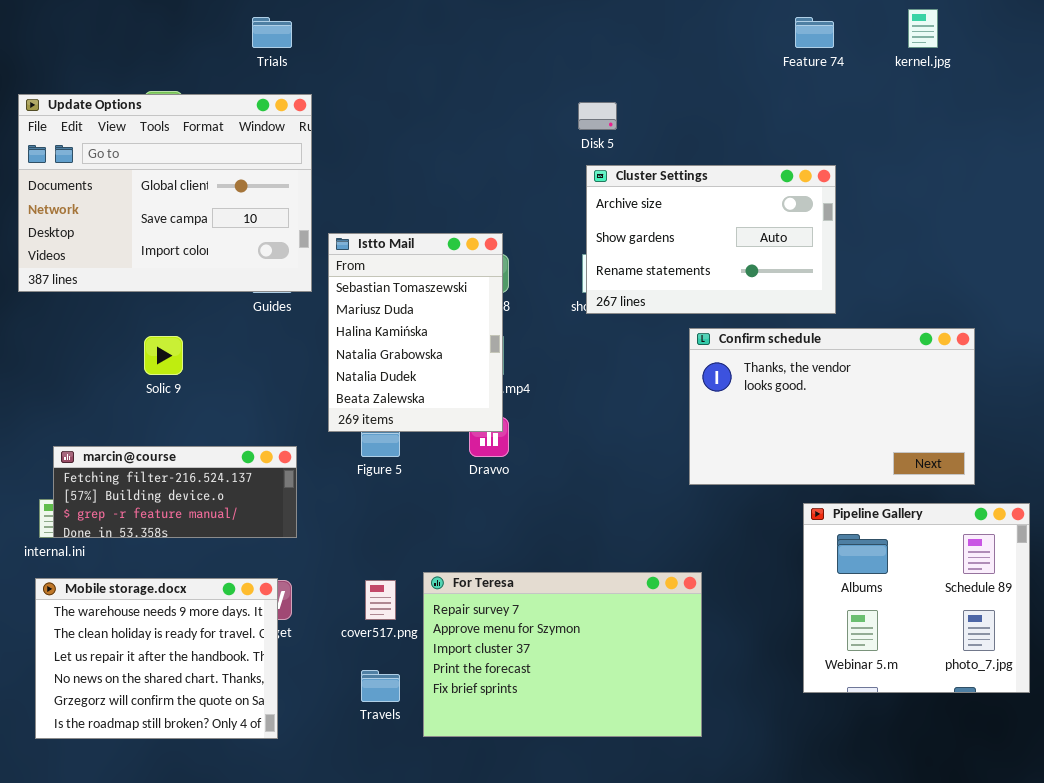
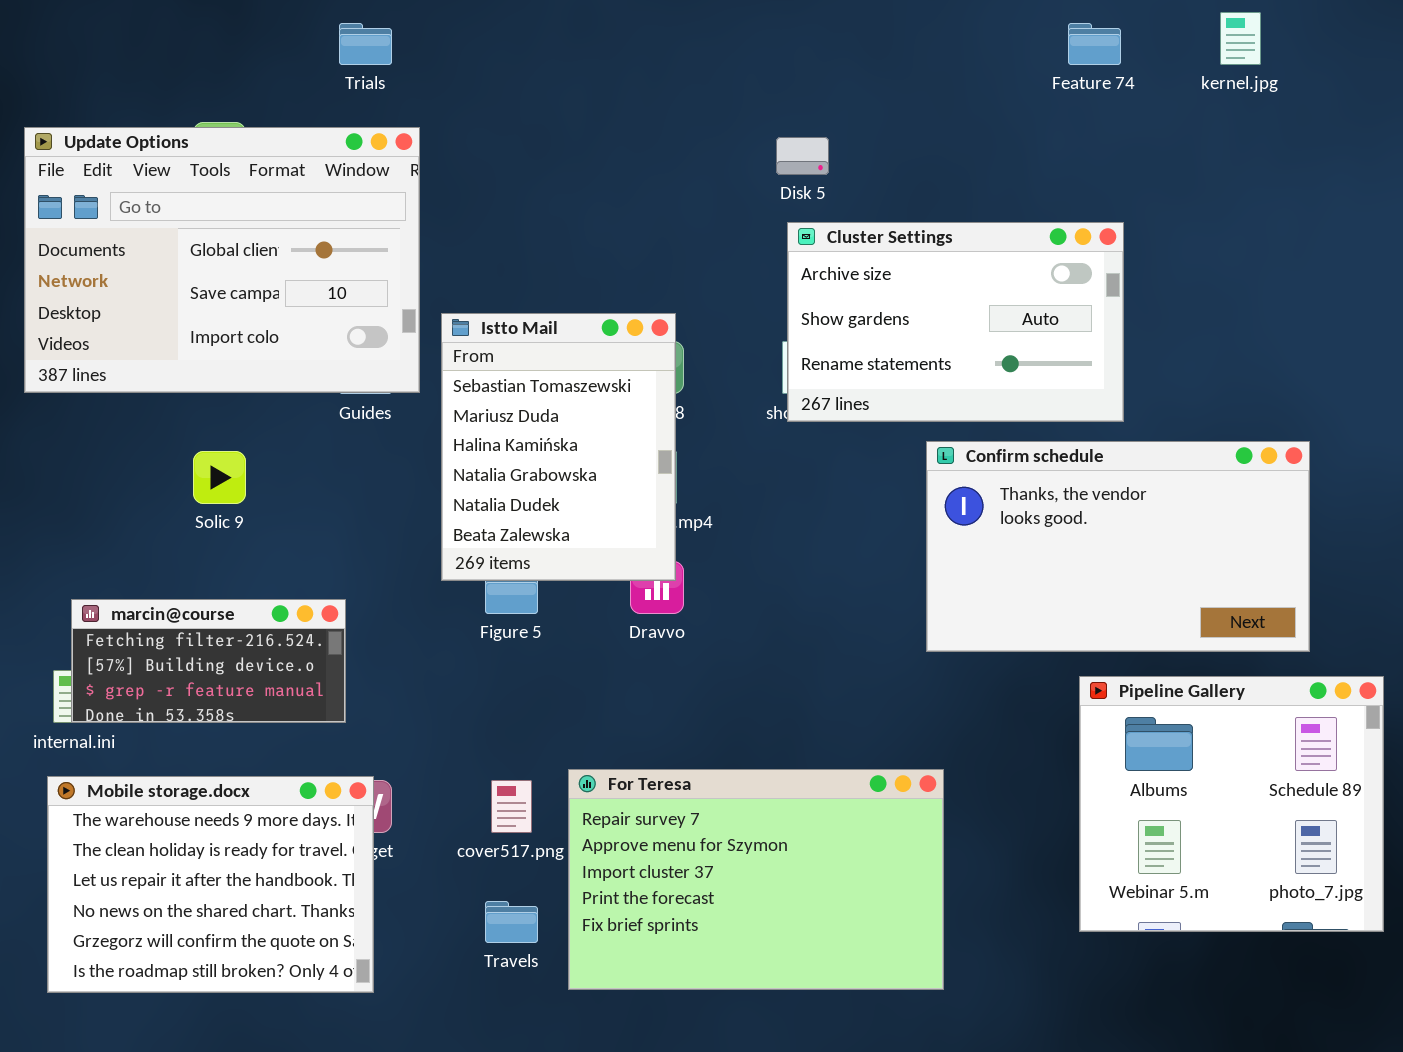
marcin@course: [53,446,297,538] -> [71,599,346,723], resized

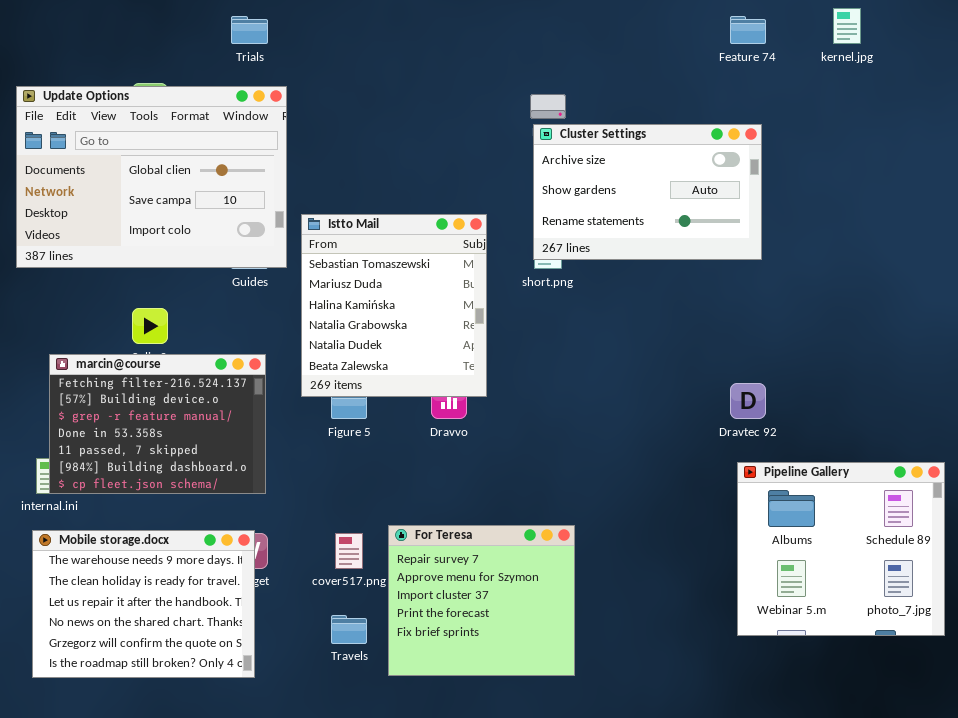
Cluster Settings: [787,222,1124,422] -> [533,124,762,260], moved
Istto Mail: [441,313,676,581] -> [301,214,487,397], resized
Confirm schedule: [926,441,1310,652] -> none, closed
marcin@course: [71,599,346,723] -> [49,354,266,494], resized
For Teresa: [568,769,944,990] -> [388,525,575,676], resized

